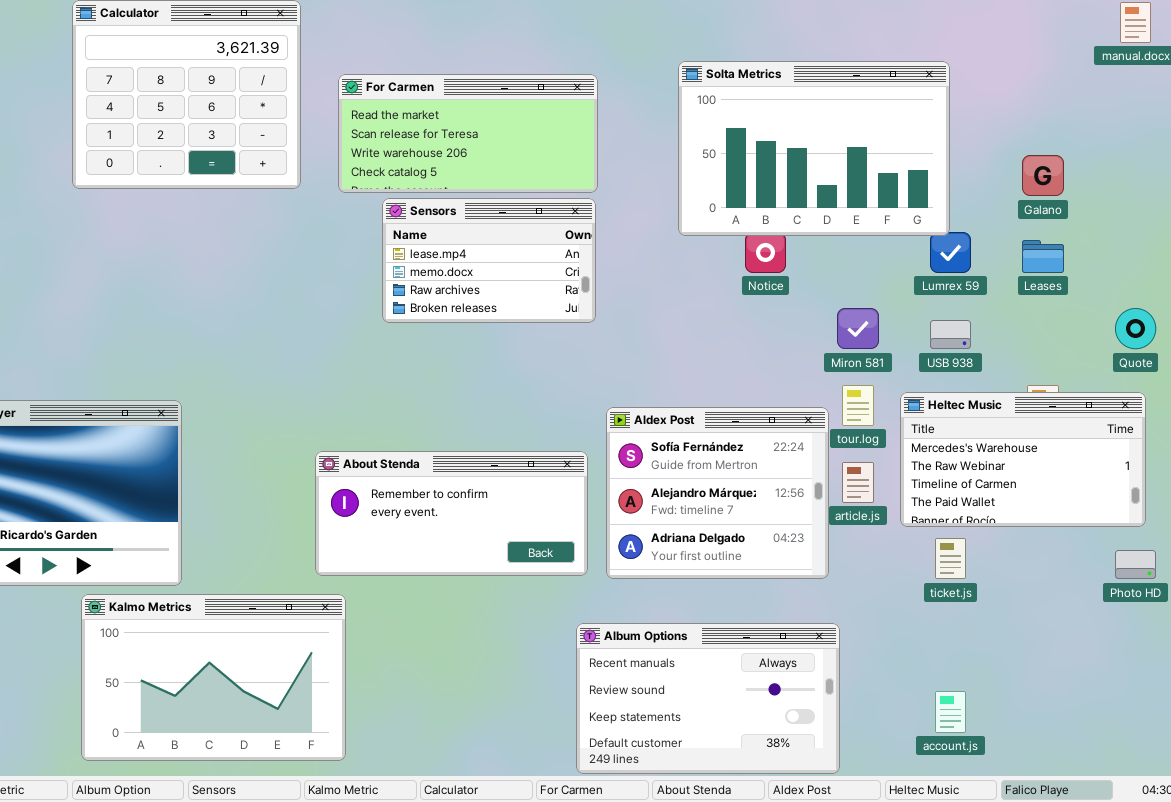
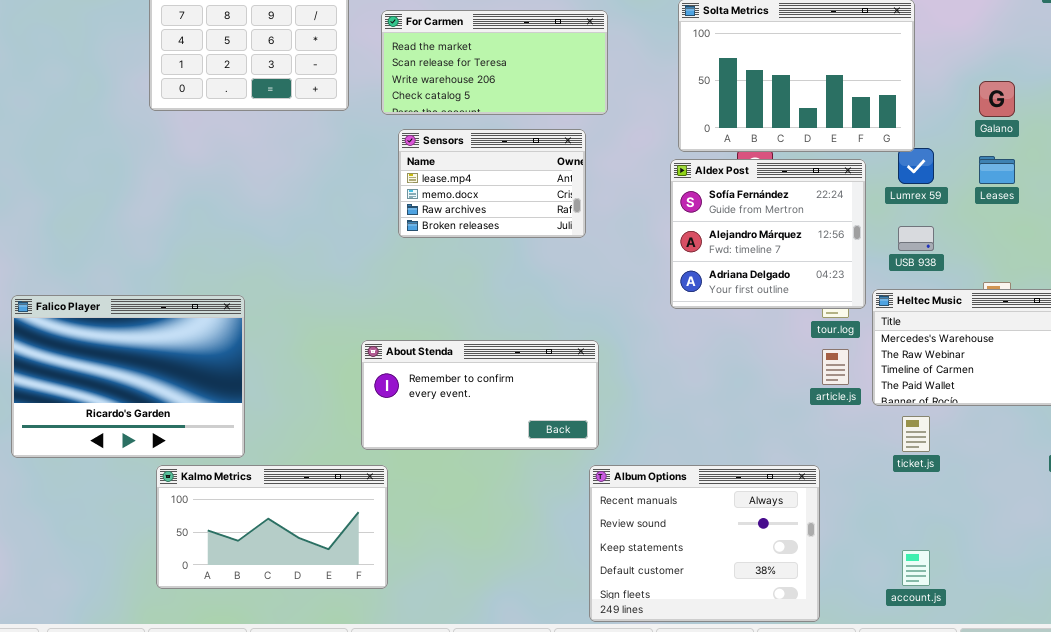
Sensors: [382,198,596,323] -> [398,129,586,238], moved
Aldex Post: [606,407,829,579] -> [670,159,866,309], moved
Kalmo Metrics: [81,594,346,761] -> [156,465,388,589], resized
Album Options: [576,623,840,774] -> [589,465,820,622], resized

